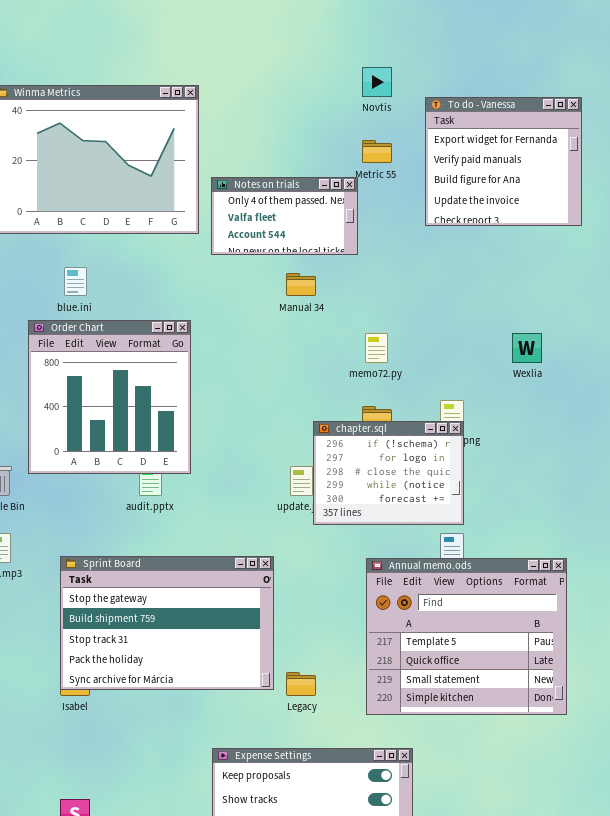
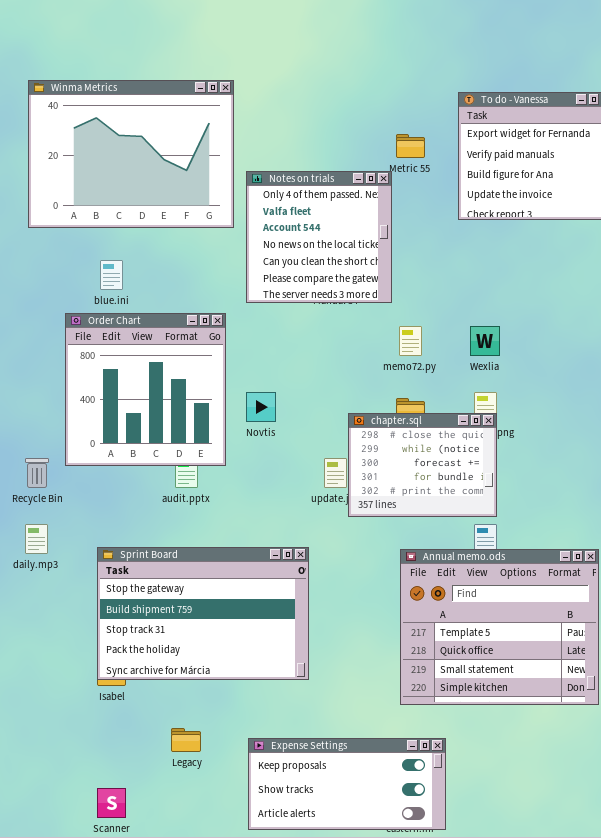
Novtis: [362,67,392,97] -> [246,392,276,422], moved
Notes on trials: [211,177,358,255] -> [246,171,392,303], resized
Wexlia: [512,333,542,363] -> [470,326,500,356], moved
chapter.sql: [313,421,464,525] -> [348,413,497,517], scrolled down 2 rows
Legacy: [286,672,316,696] -> [171,728,201,752], moved

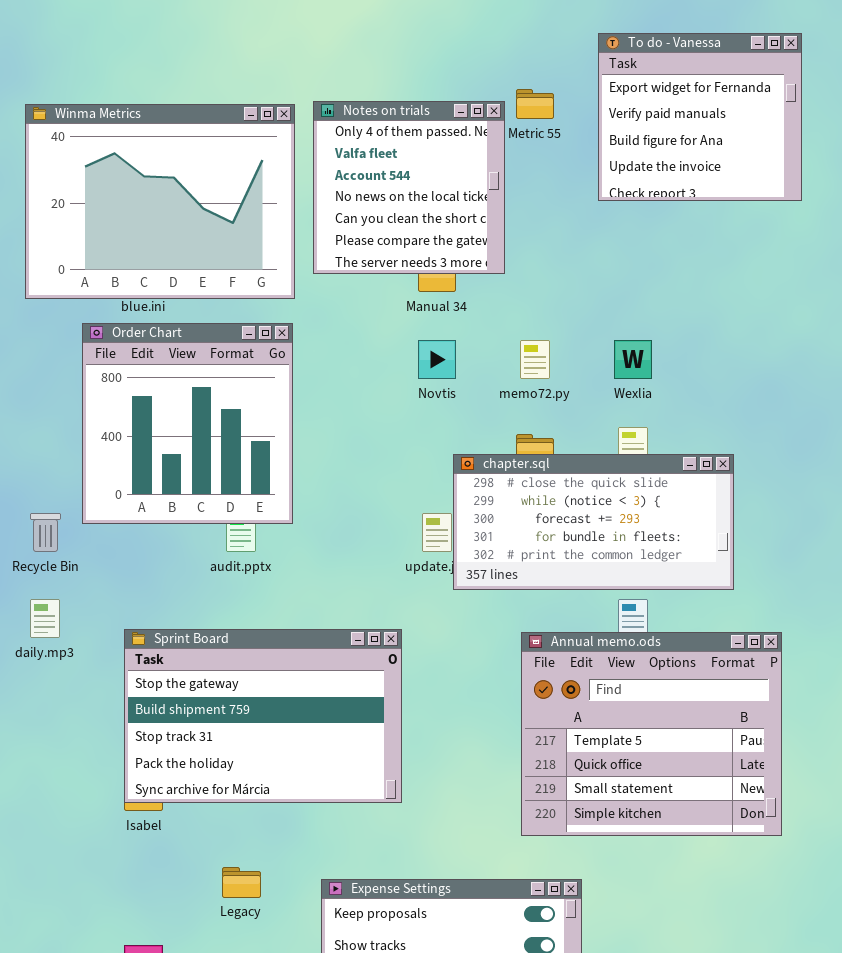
Winma Metrics: [28,80,234,228] -> [25,104,295,299], moved
Notes on trials: [246,171,392,303] -> [313,101,505,274], moved
Novtis: [246,392,276,422] -> [418,340,456,379], moved
chapter.sql: [348,413,497,517] -> [453,454,734,590], resized

